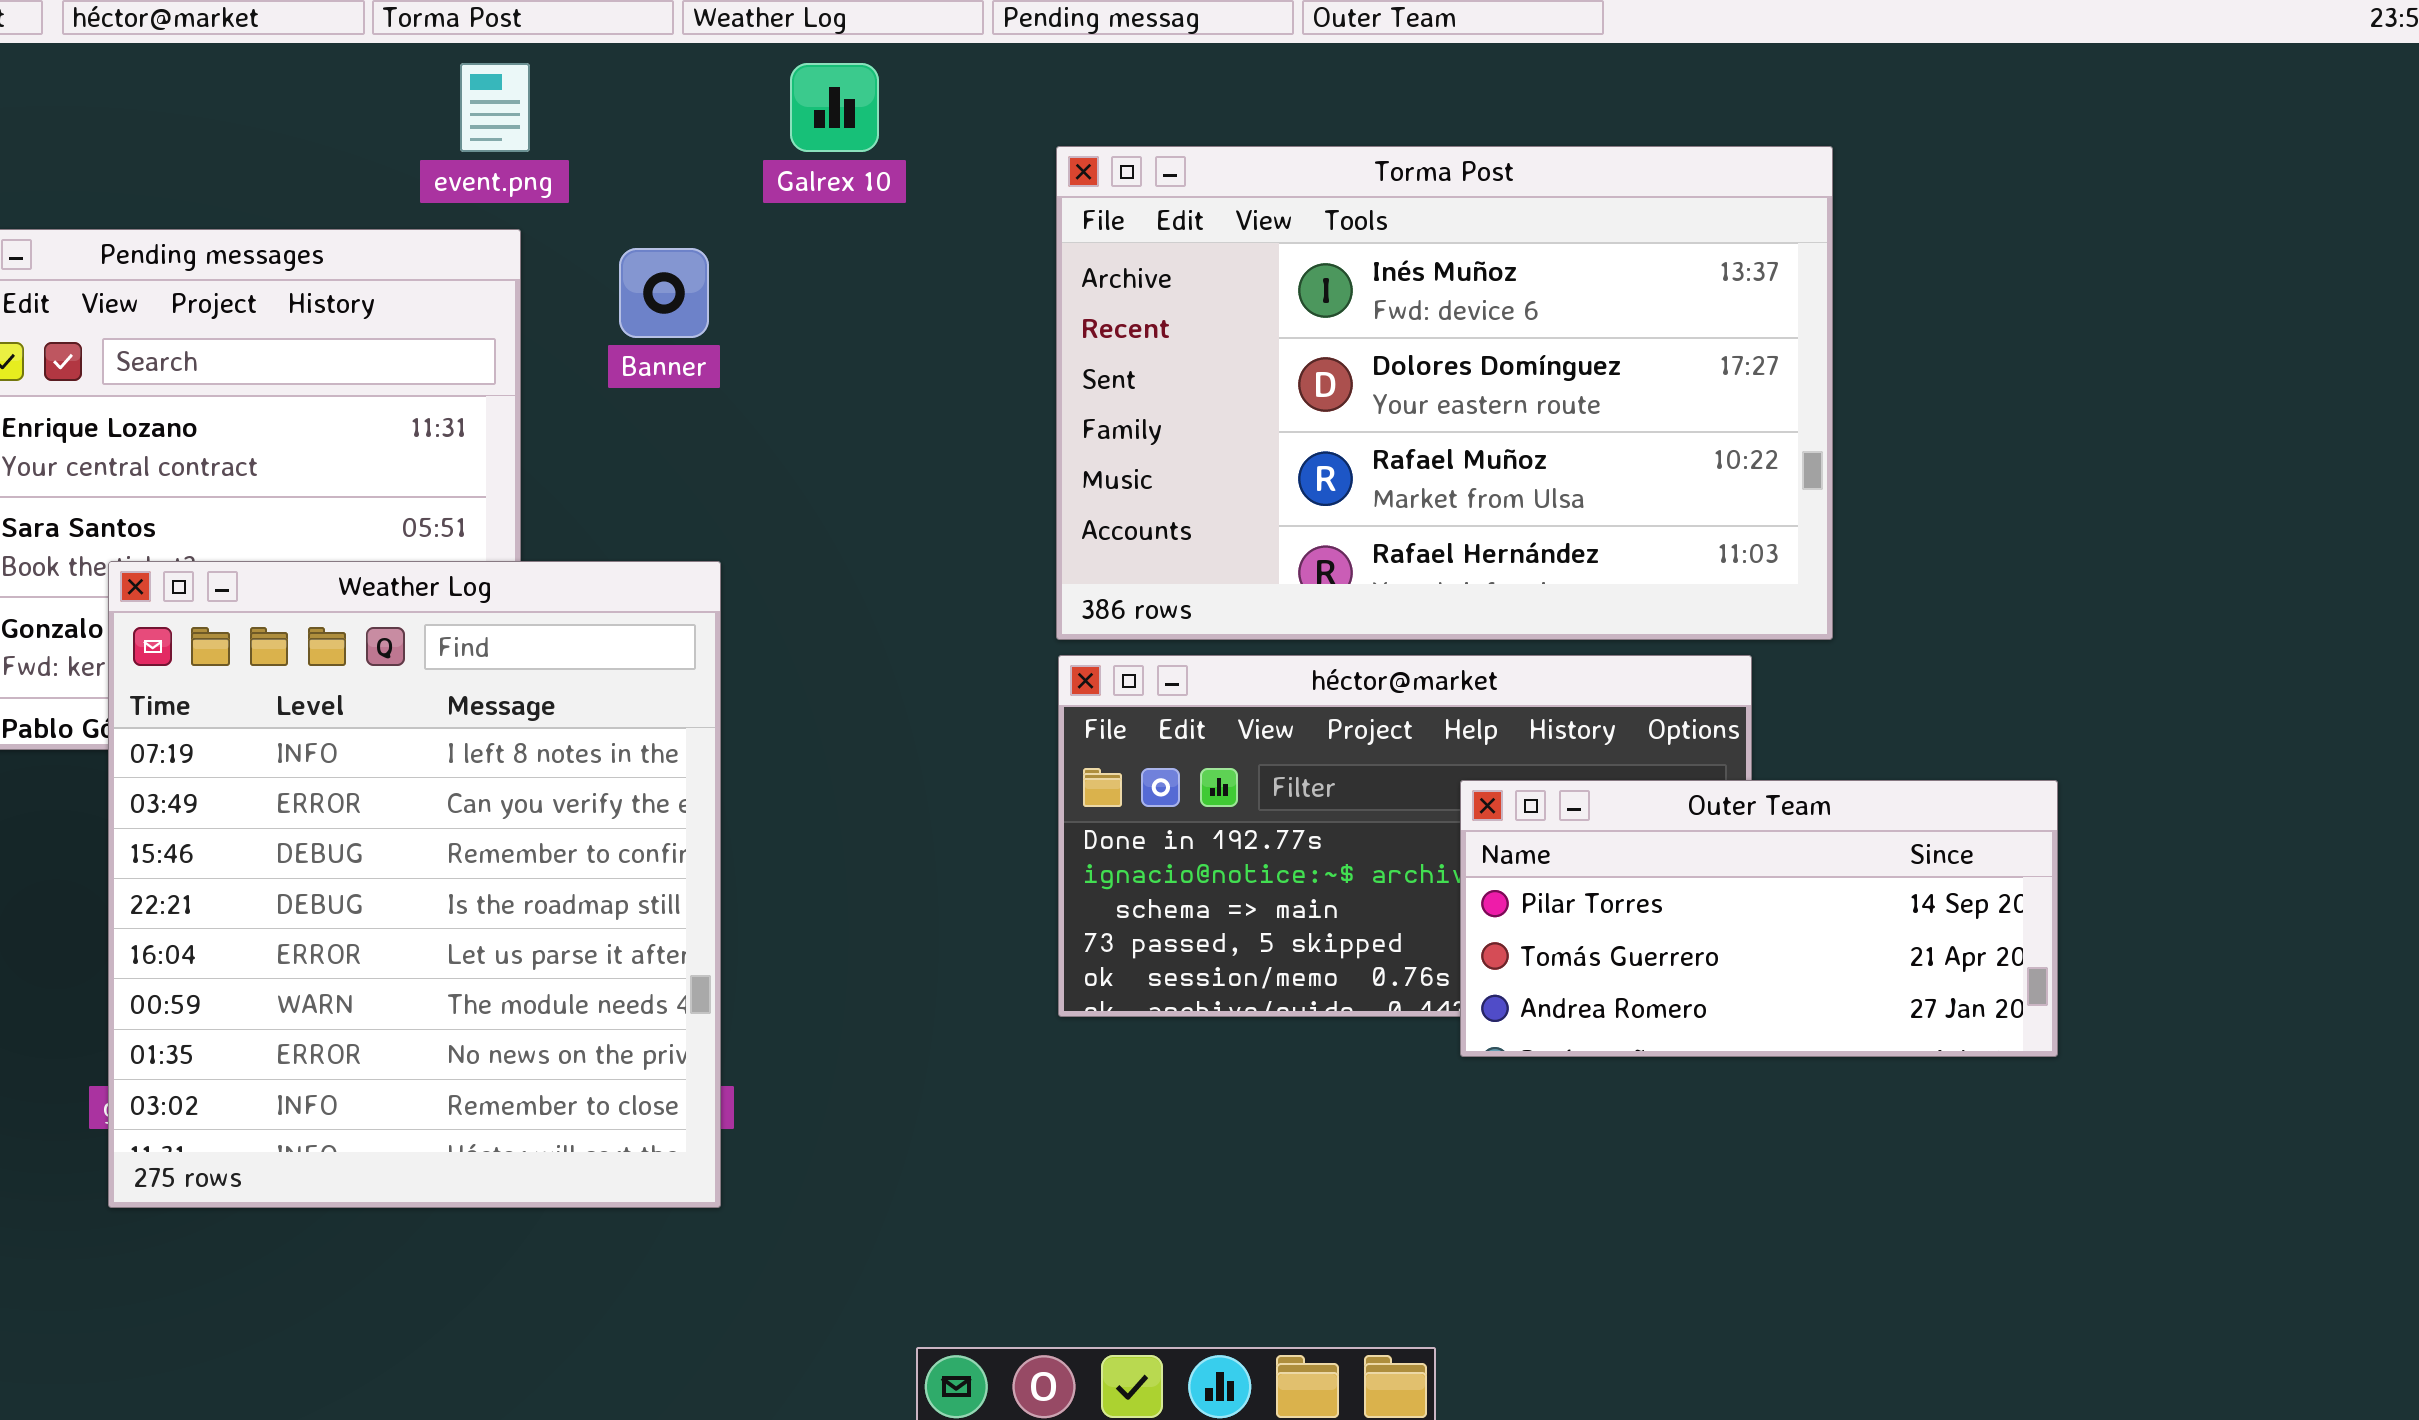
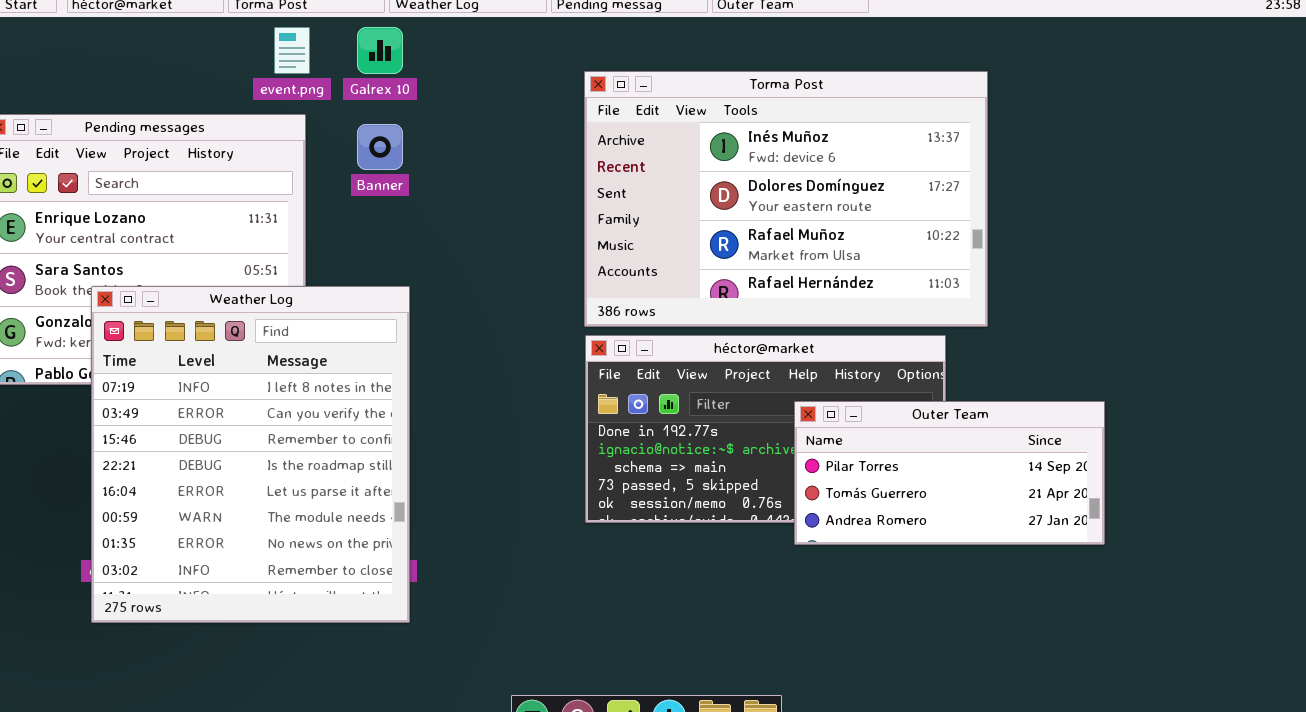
Galrex 10: [790,63,879,152] -> [357,27,403,74], moved

